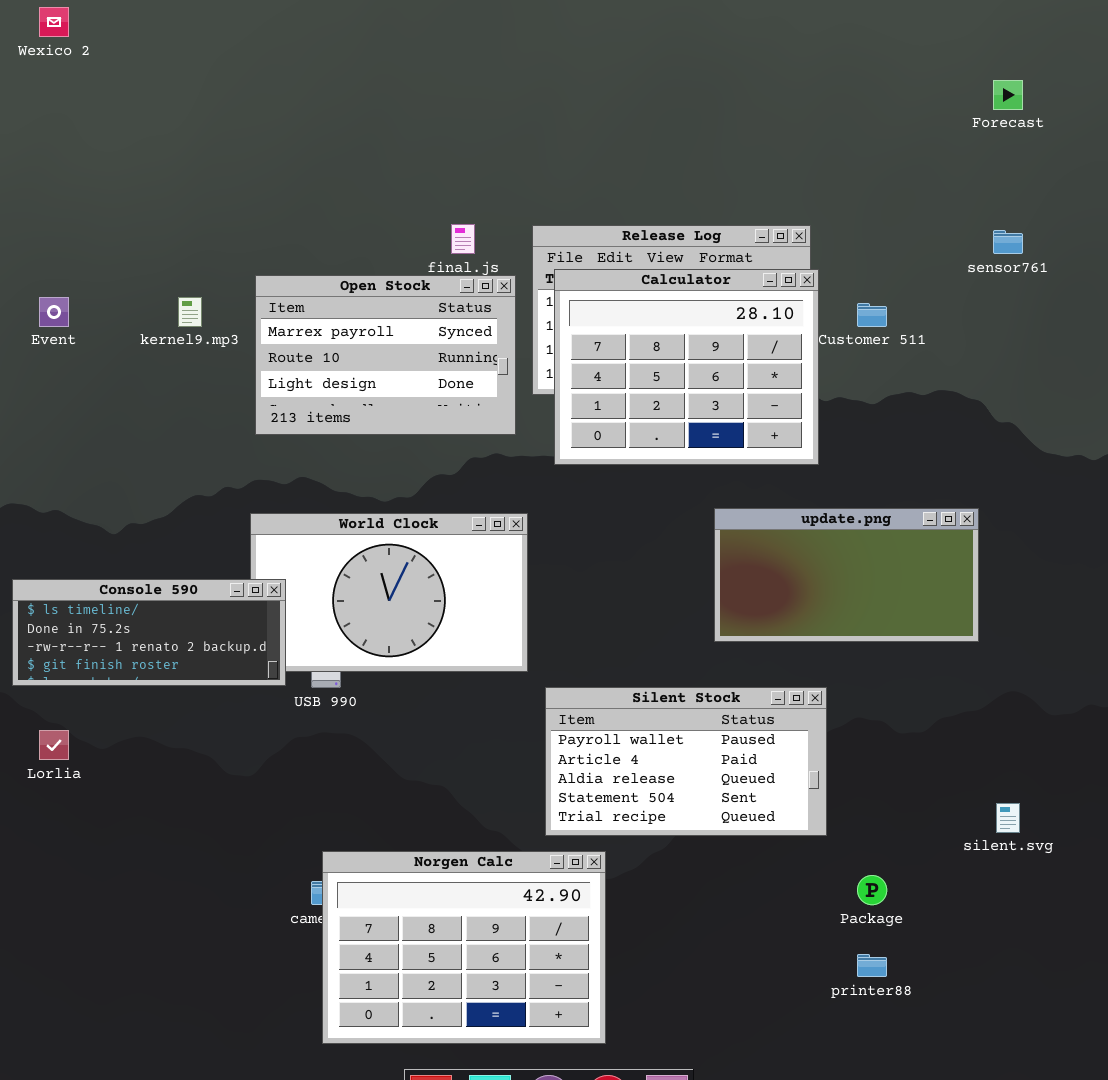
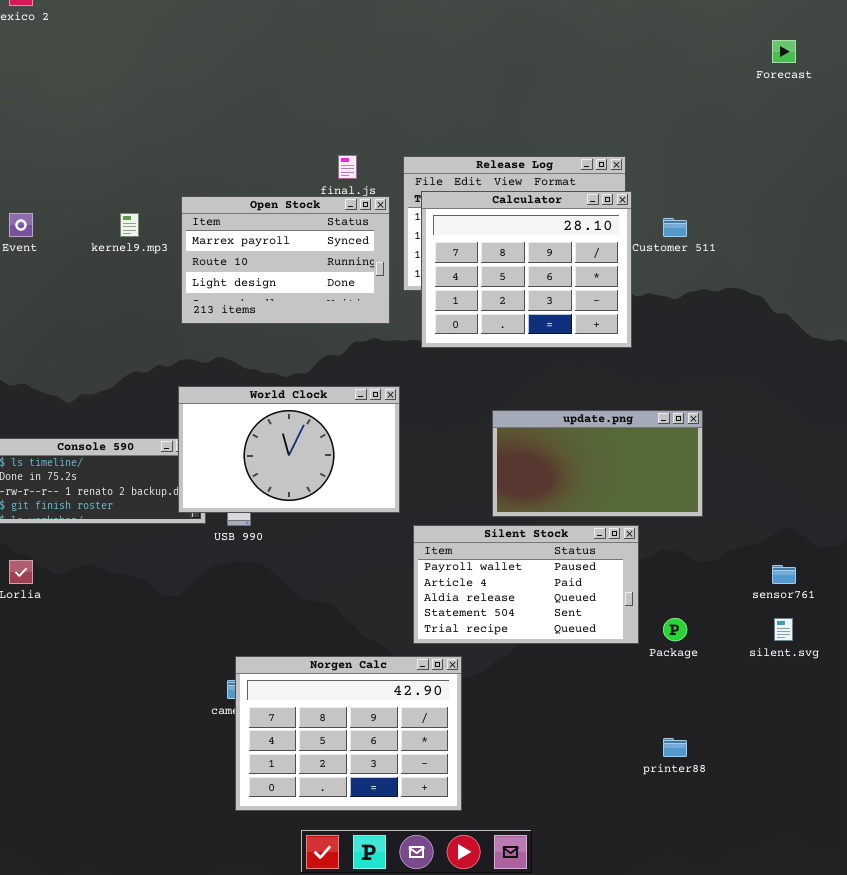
sensor761: [993,230,1023,254] -> [772,565,796,584], moved
update.png: [714,508,979,642] -> [492,410,703,517], moved
World Clock: [250,513,528,672] -> [178,386,400,513], raised
Package: [857,875,887,905] -> [663,618,687,641], moved

